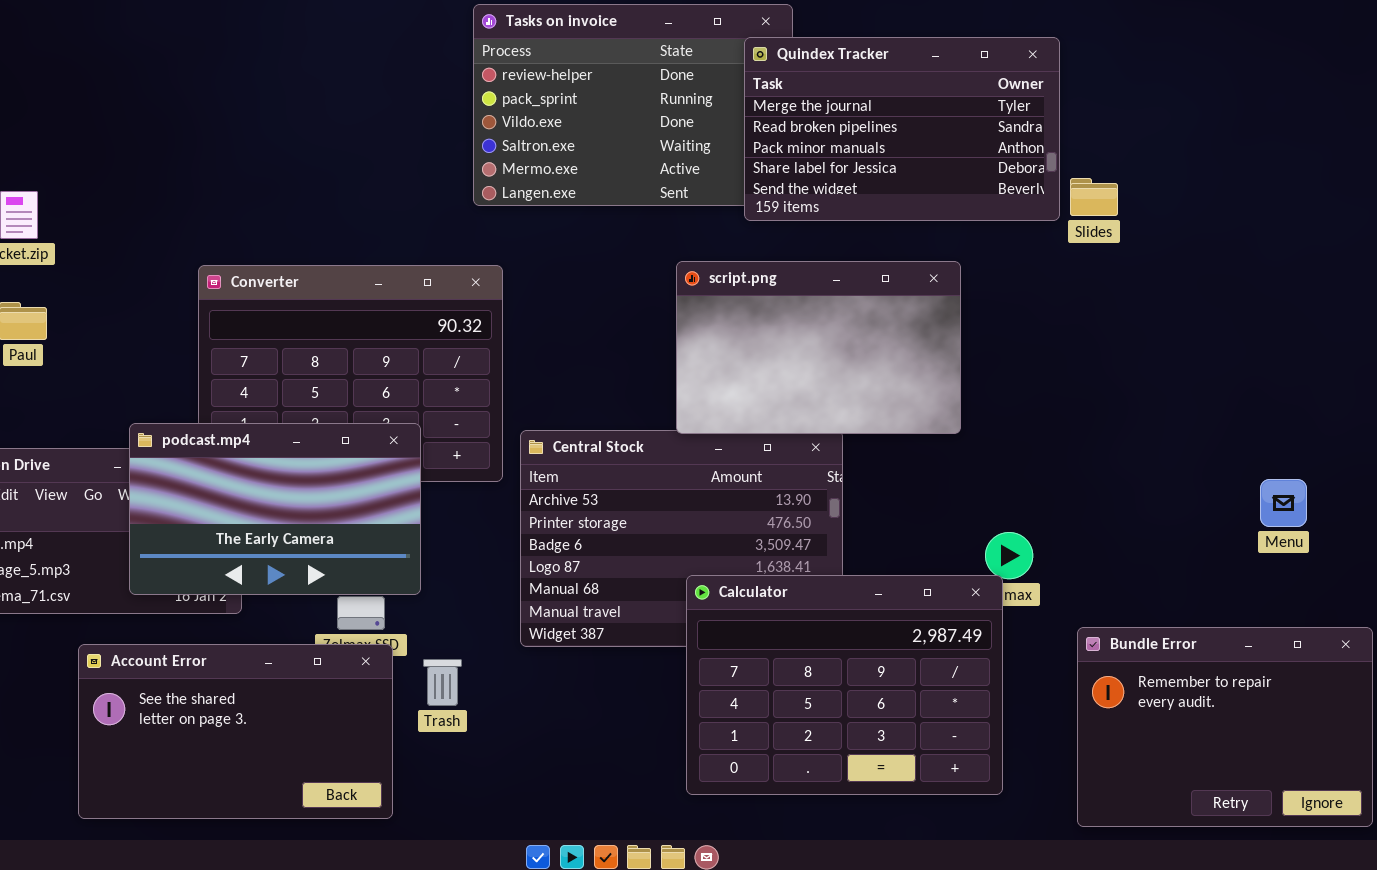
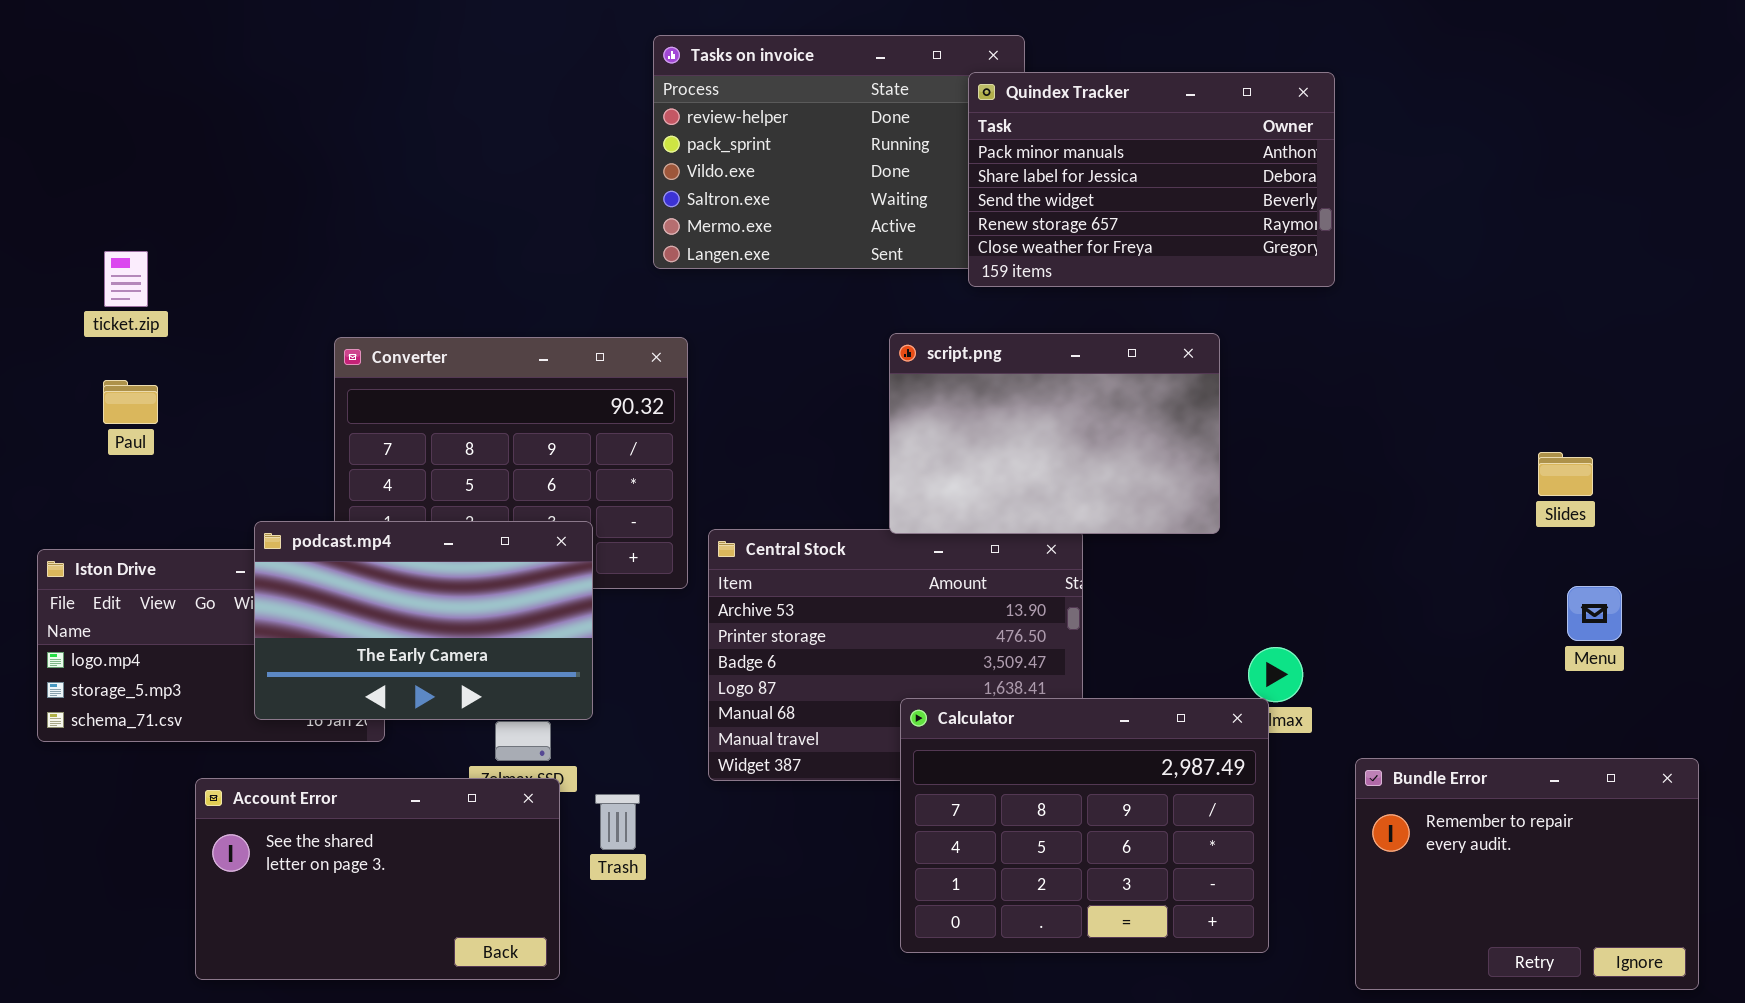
Quindex Tracker: [744,37,1060,221] -> [968,72,1335,287], scrolled down 2 rows
Slides: [1070,178,1118,216] -> [1538,452,1593,496], moved

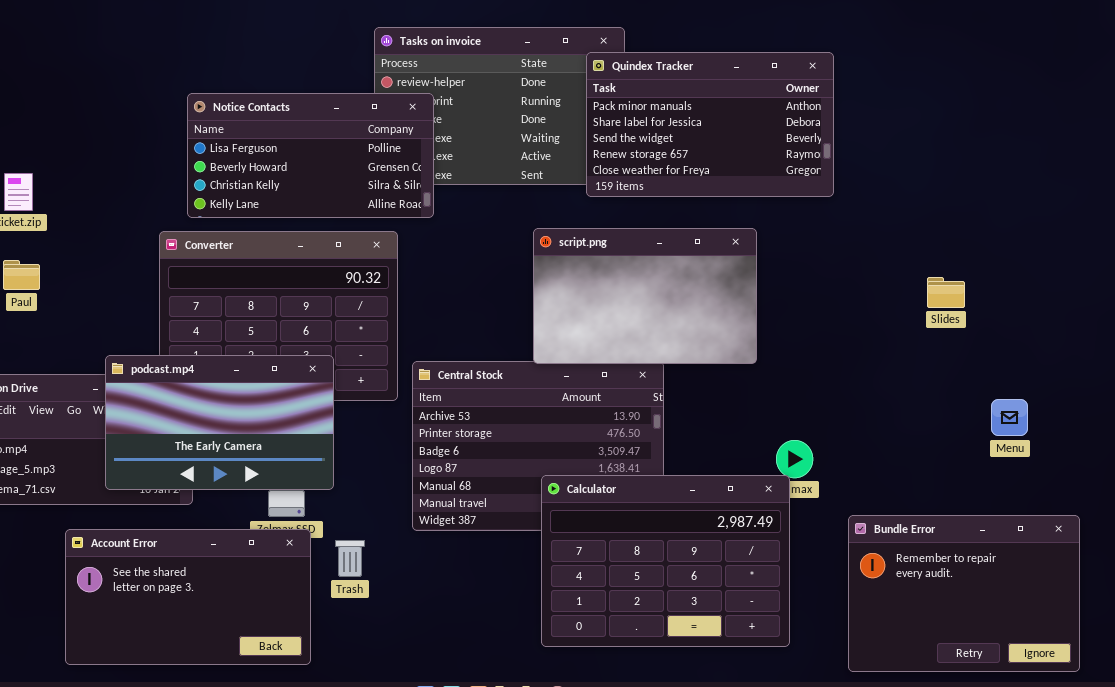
Notice Contacts: none -> [187,93,434,218], opened
Slides: [1538,452,1593,496] -> [927,277,965,308], moved

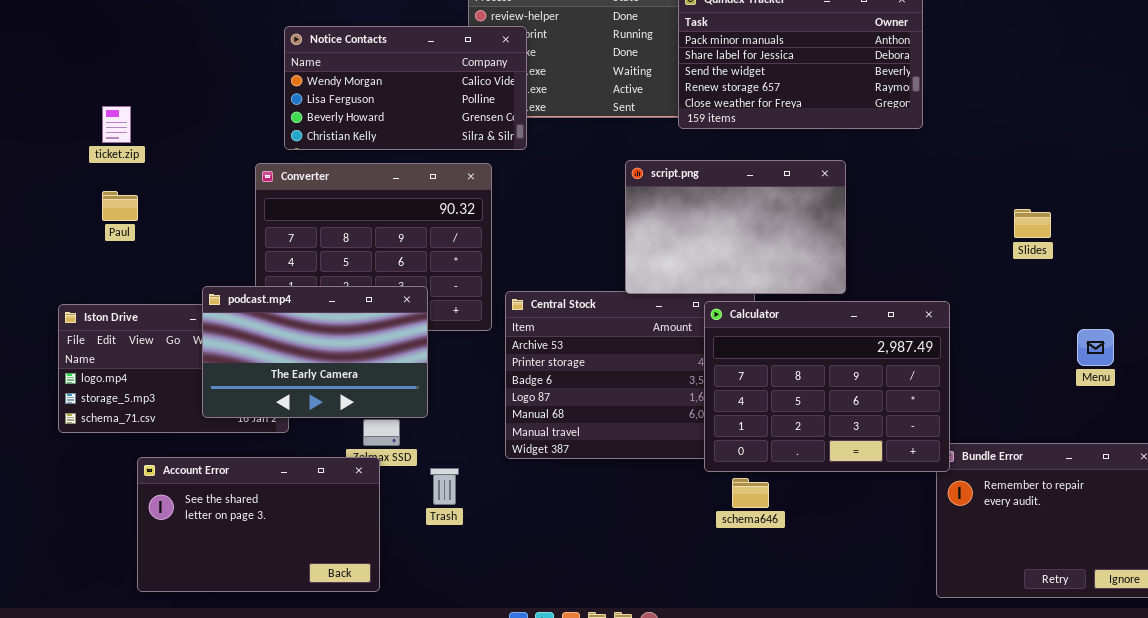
Notice Contacts: [187,93,434,218] -> [284,26,527,150], scrolled up 1 row
Calculator: [541,475,790,647] -> [704,301,950,472], moved
Account Error: [65,529,311,665] -> [137,457,380,592], moved

